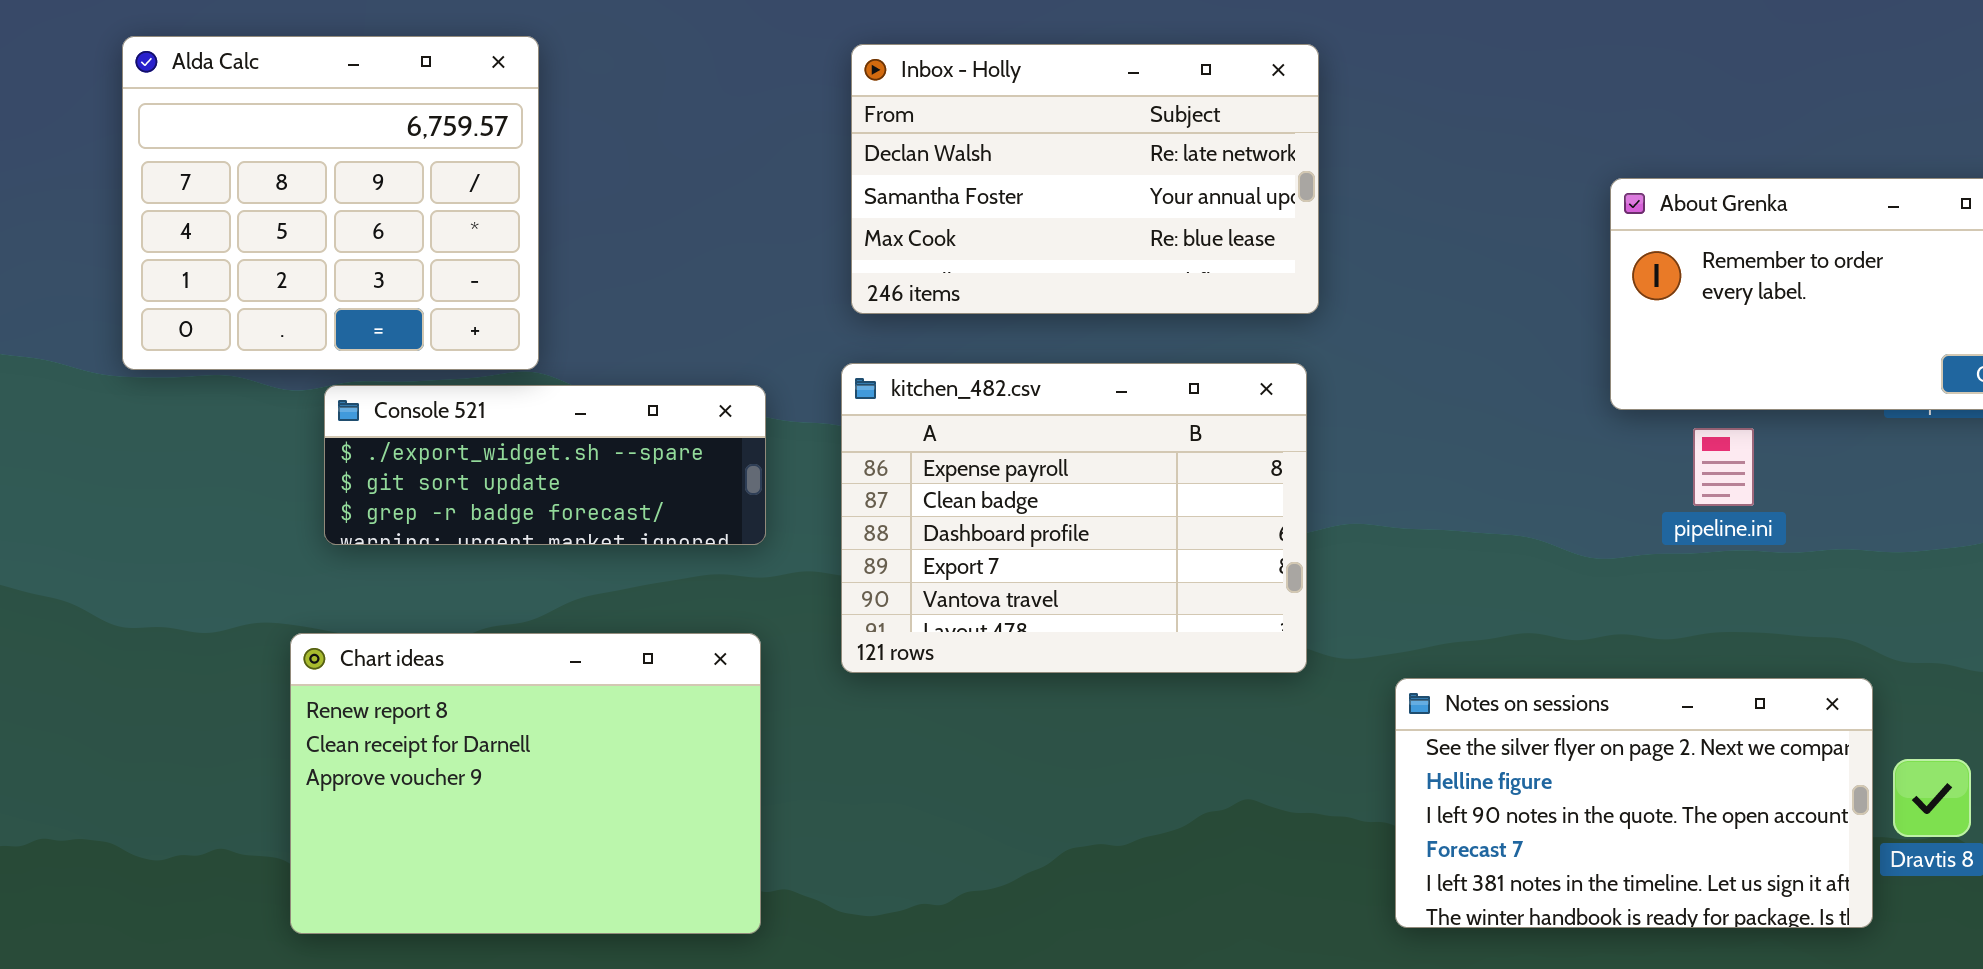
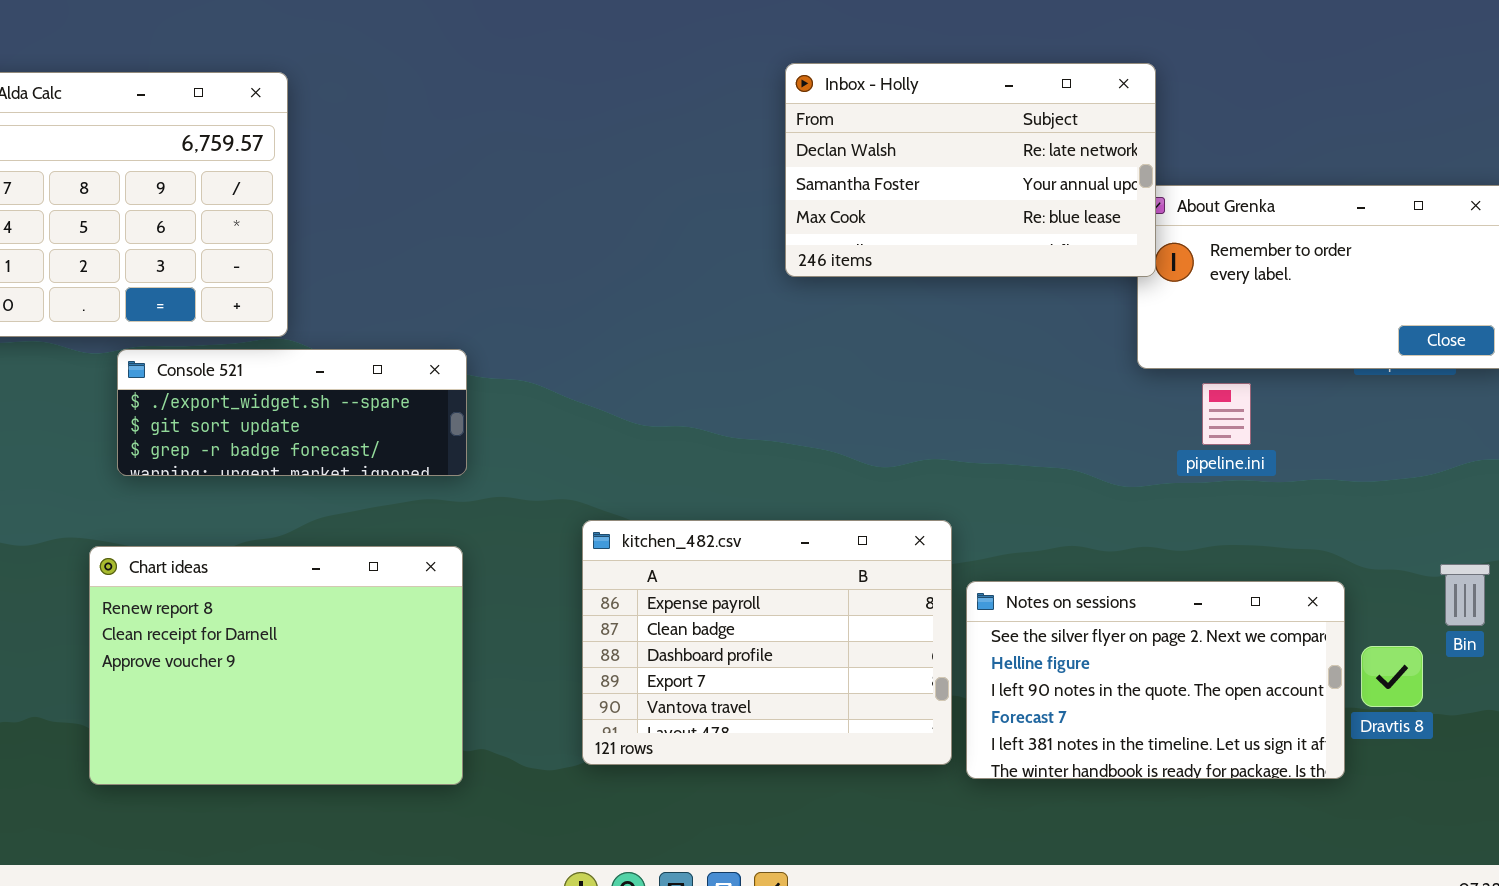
Inbox - Holly: [851,44,1319,314] -> [785,63,1156,277], moved
kitchen_482.csv: [841,363,1307,673] -> [582,520,952,765], moved

